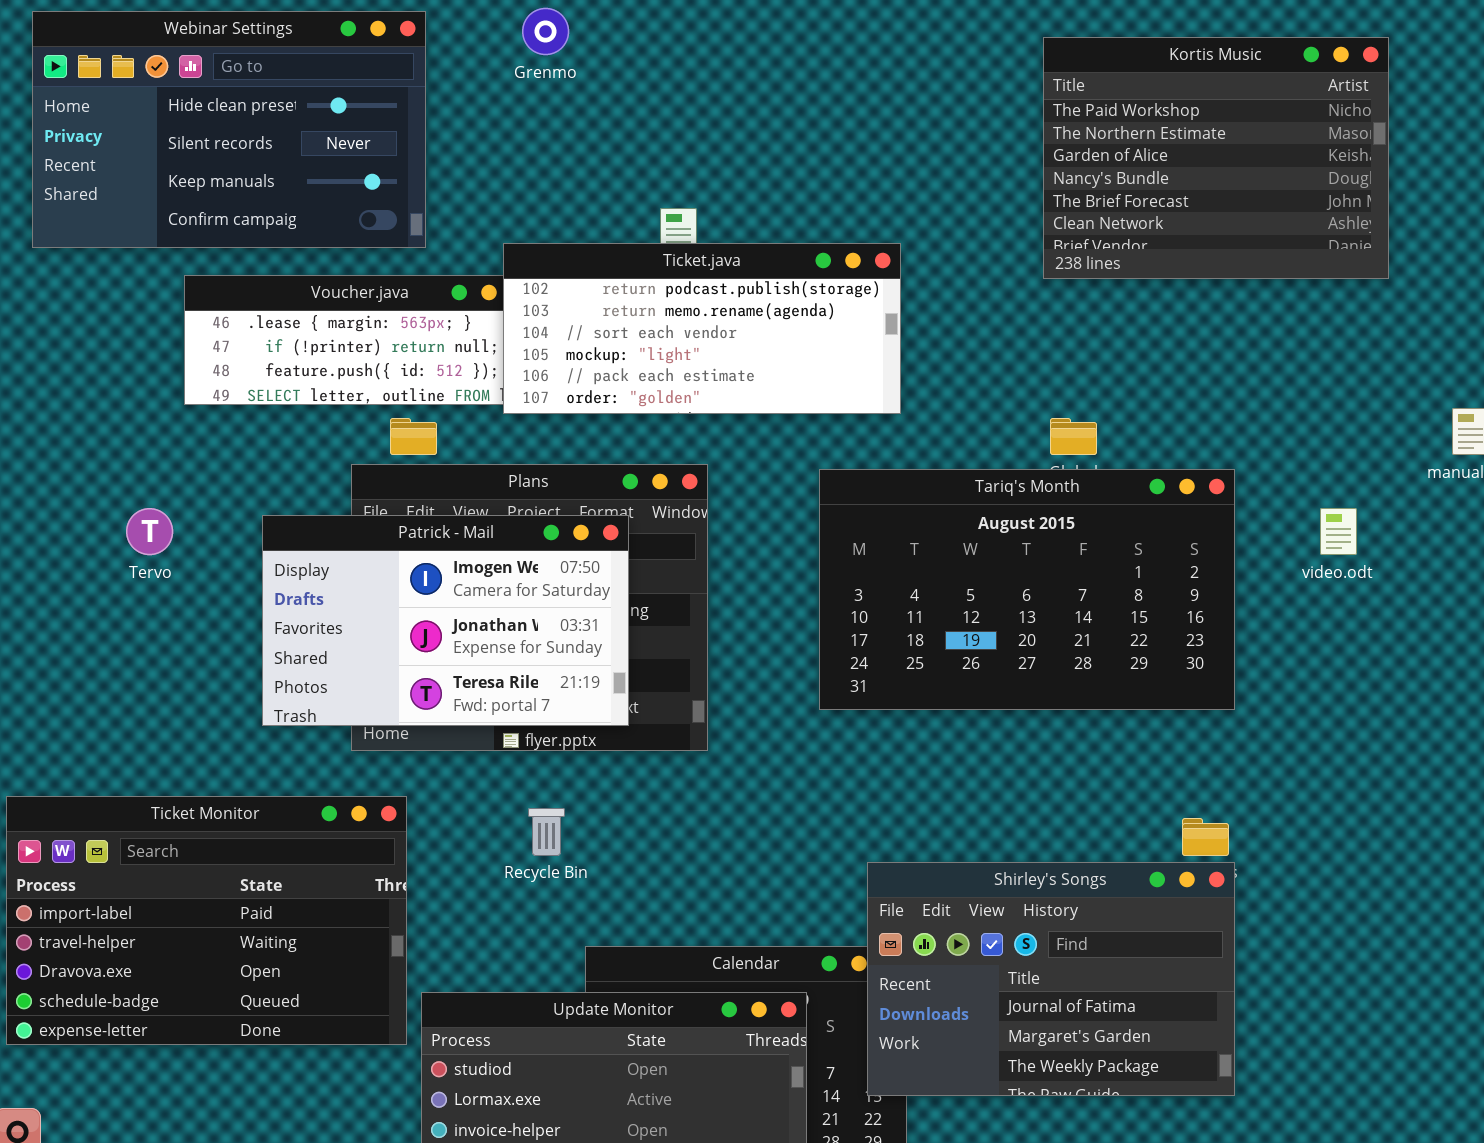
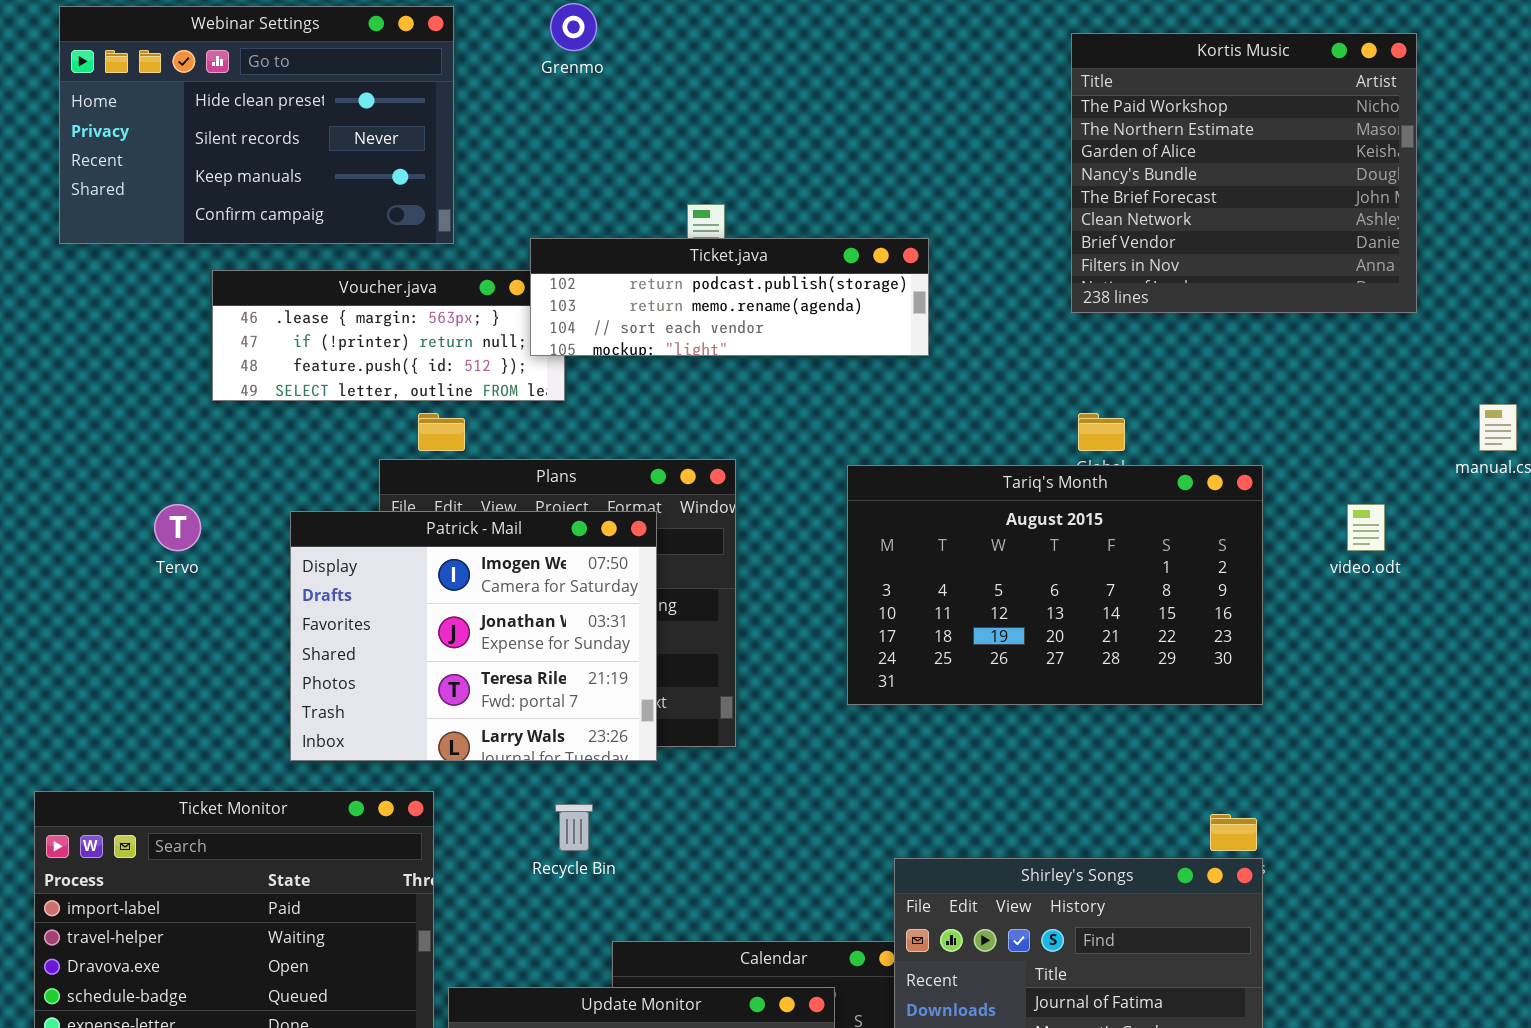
Kortis Music: [1043,37,1389,279] -> [1071,33,1417,313], resized
Ticket.java: [503,243,901,414] -> [530,238,929,356], resized
Patrick - Mail: [262,515,629,726] -> [290,511,657,761], resized

